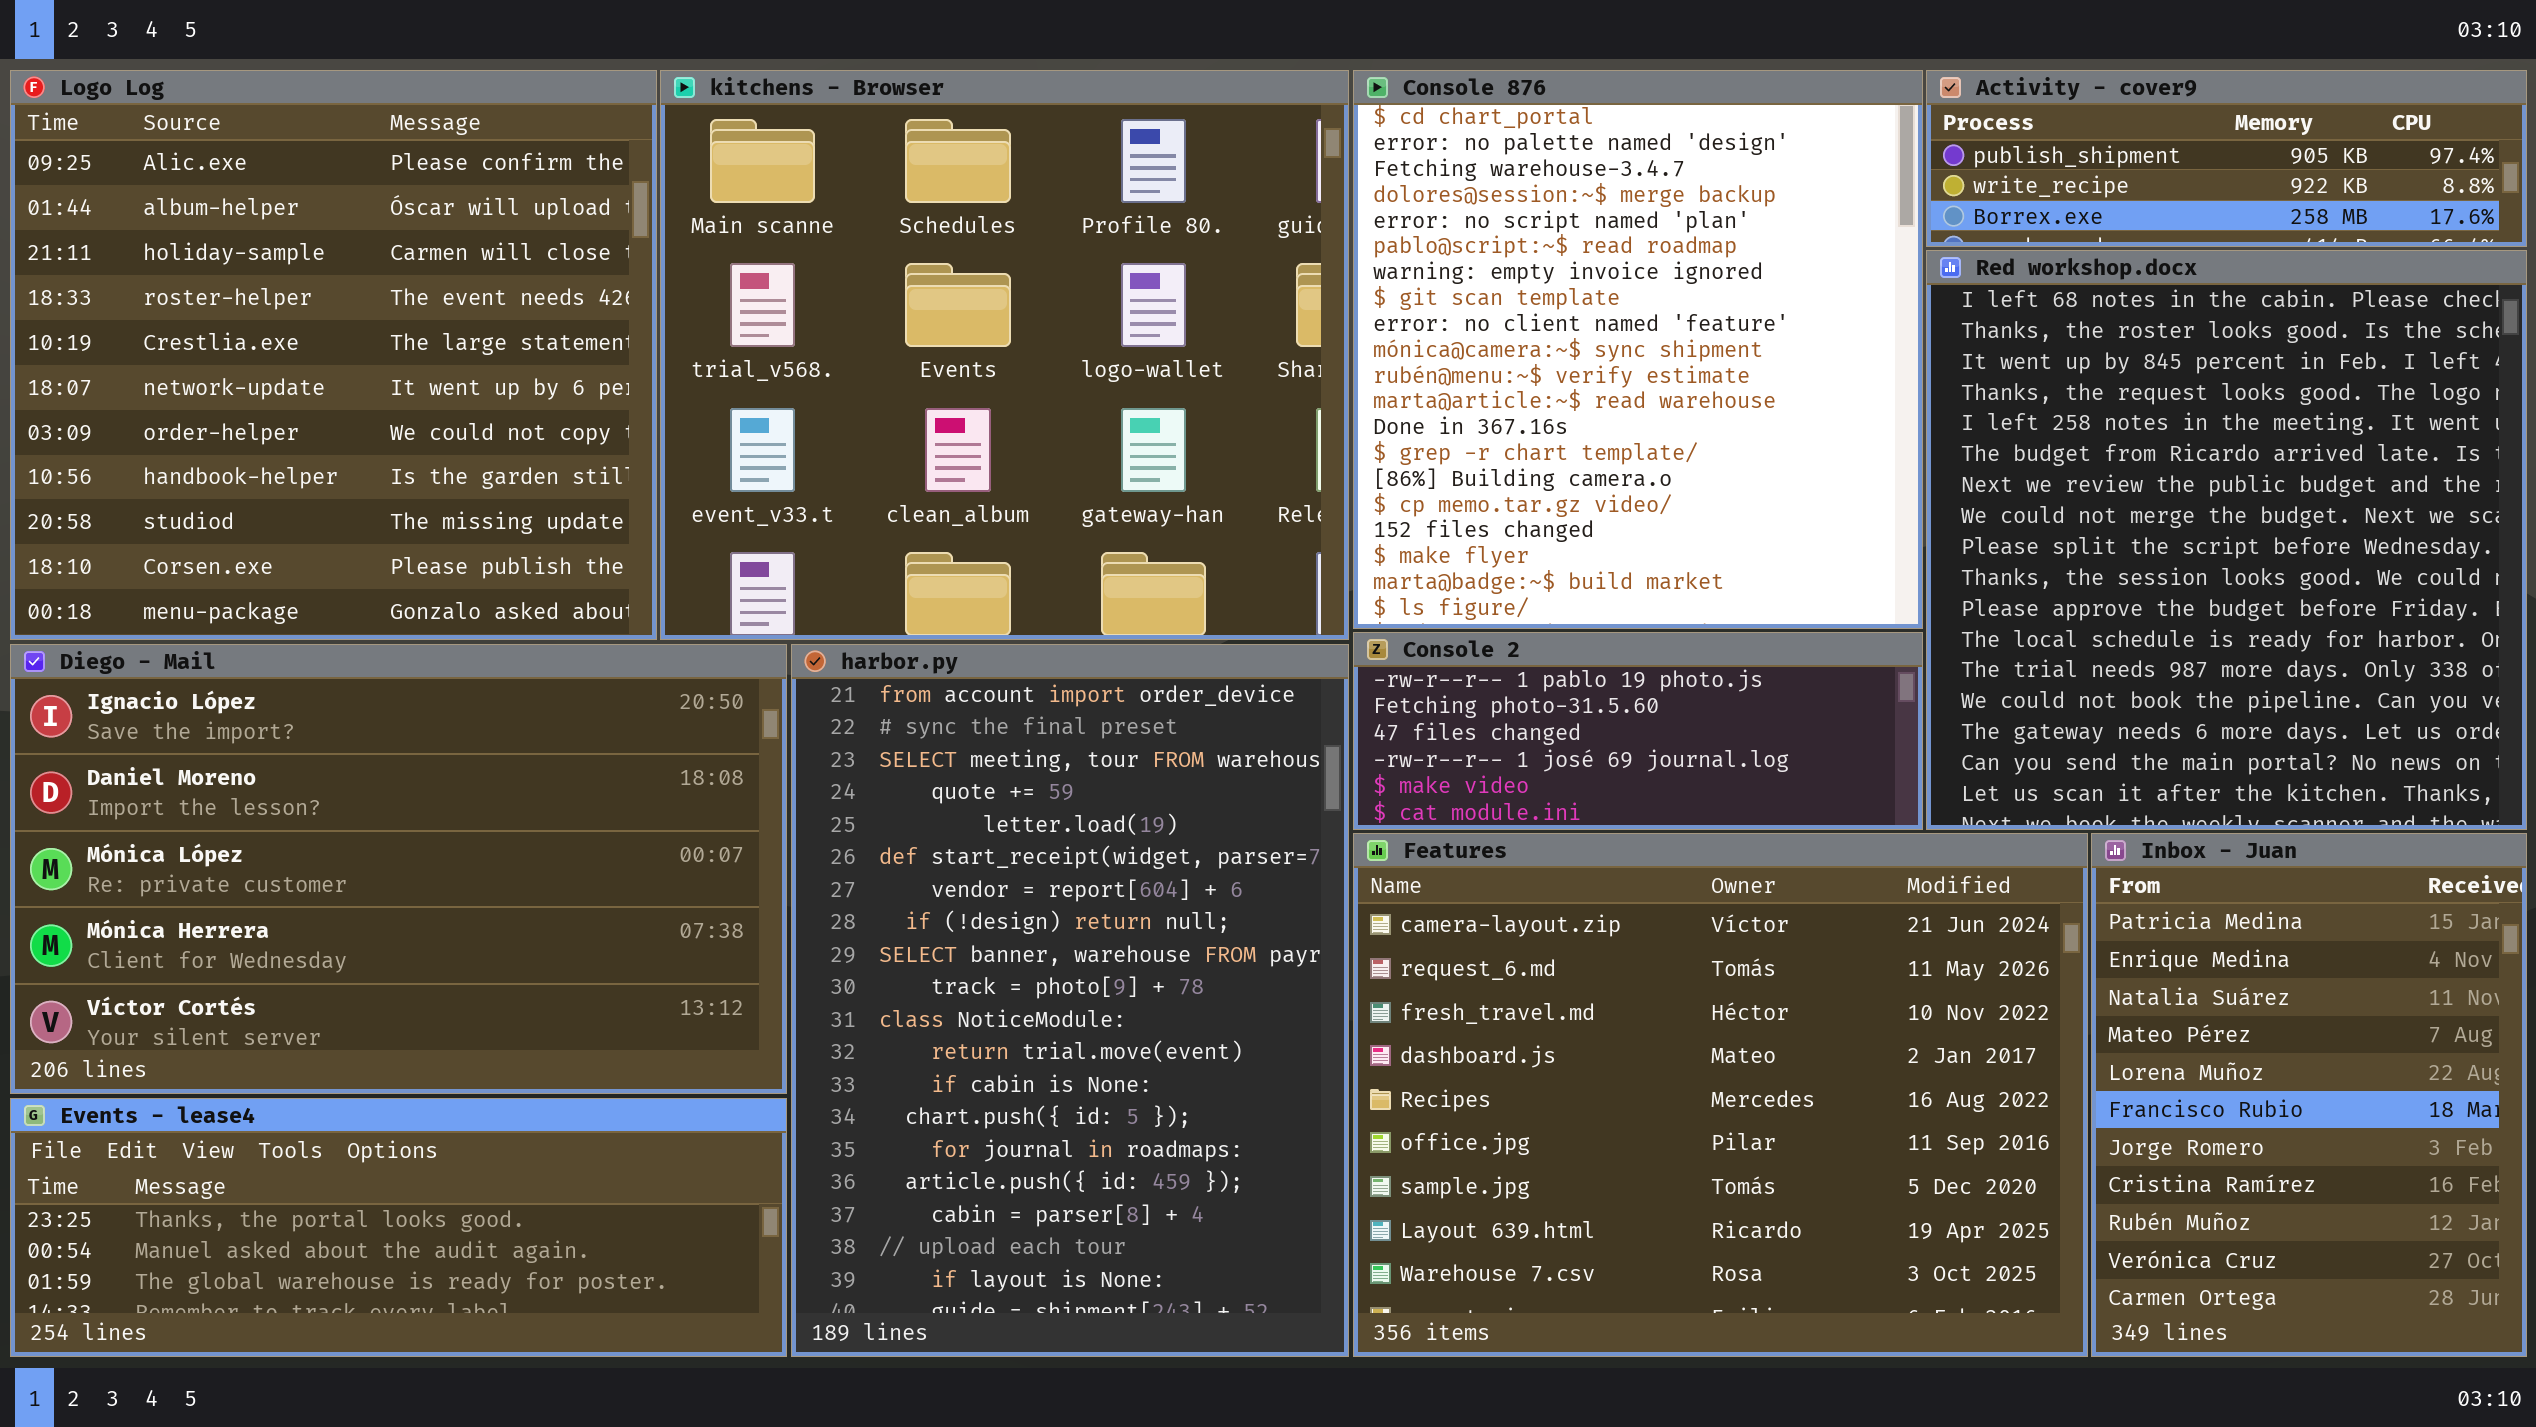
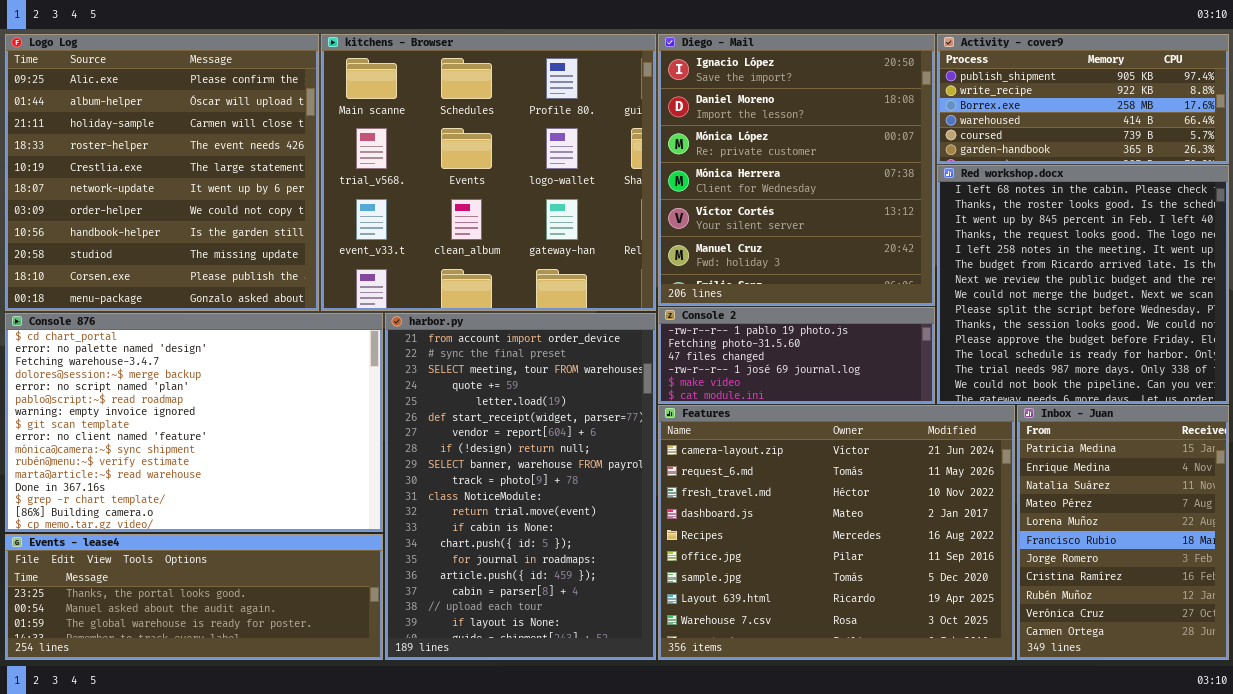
Console 876: [1353,70,1923,629] -> [5,313,383,532], moved, resized
Activity - cover9: [1926,70,2527,247] -> [937,34,1229,164], resized
Red workshop.docx: [1926,250,2527,830] -> [937,165,1229,404], resized
Diego - Mail: [10,644,787,1094] -> [658,34,935,306], moved, resized

